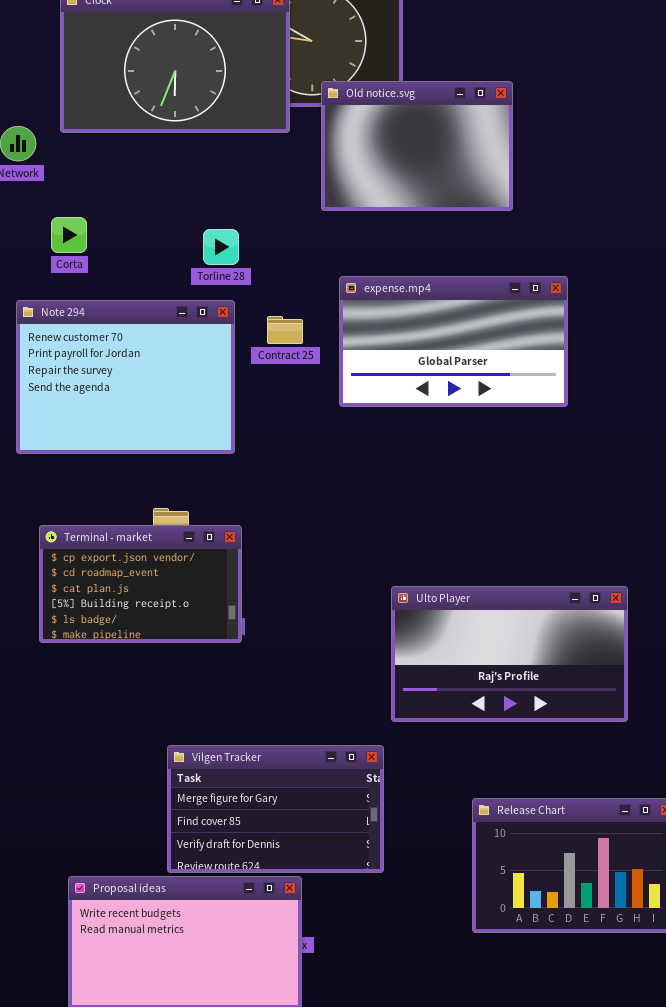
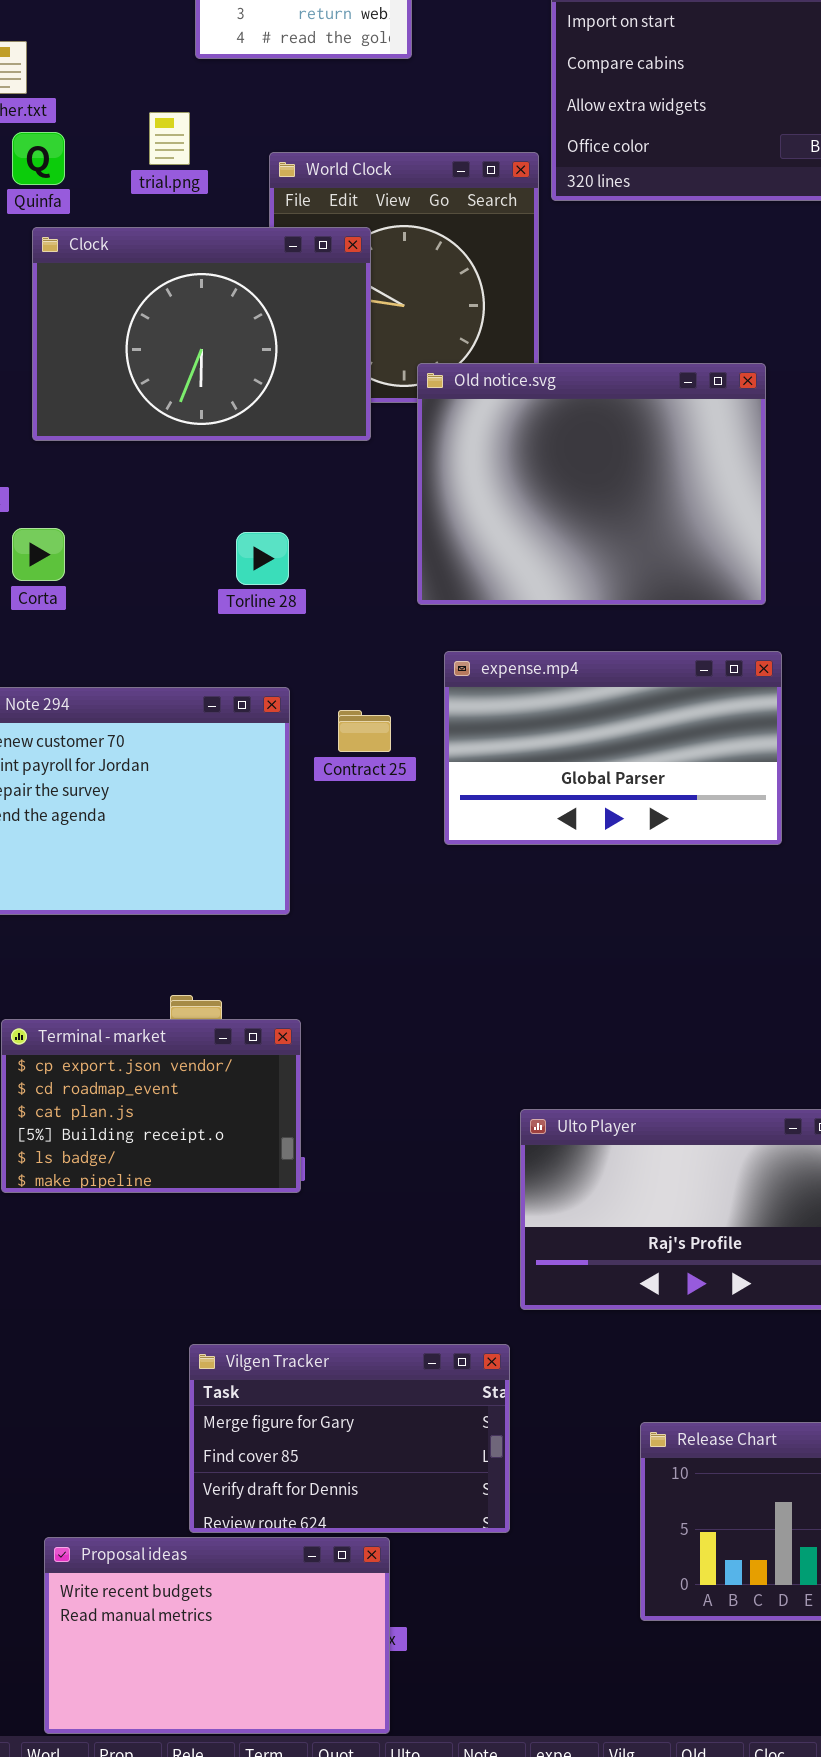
Old notice.svg: [321,81,513,211] -> [417,363,766,605], resized
Corta: [51,217,87,253] -> [12,528,65,581], moved
Torline 28: [203,229,239,265] -> [236,532,289,585], moved

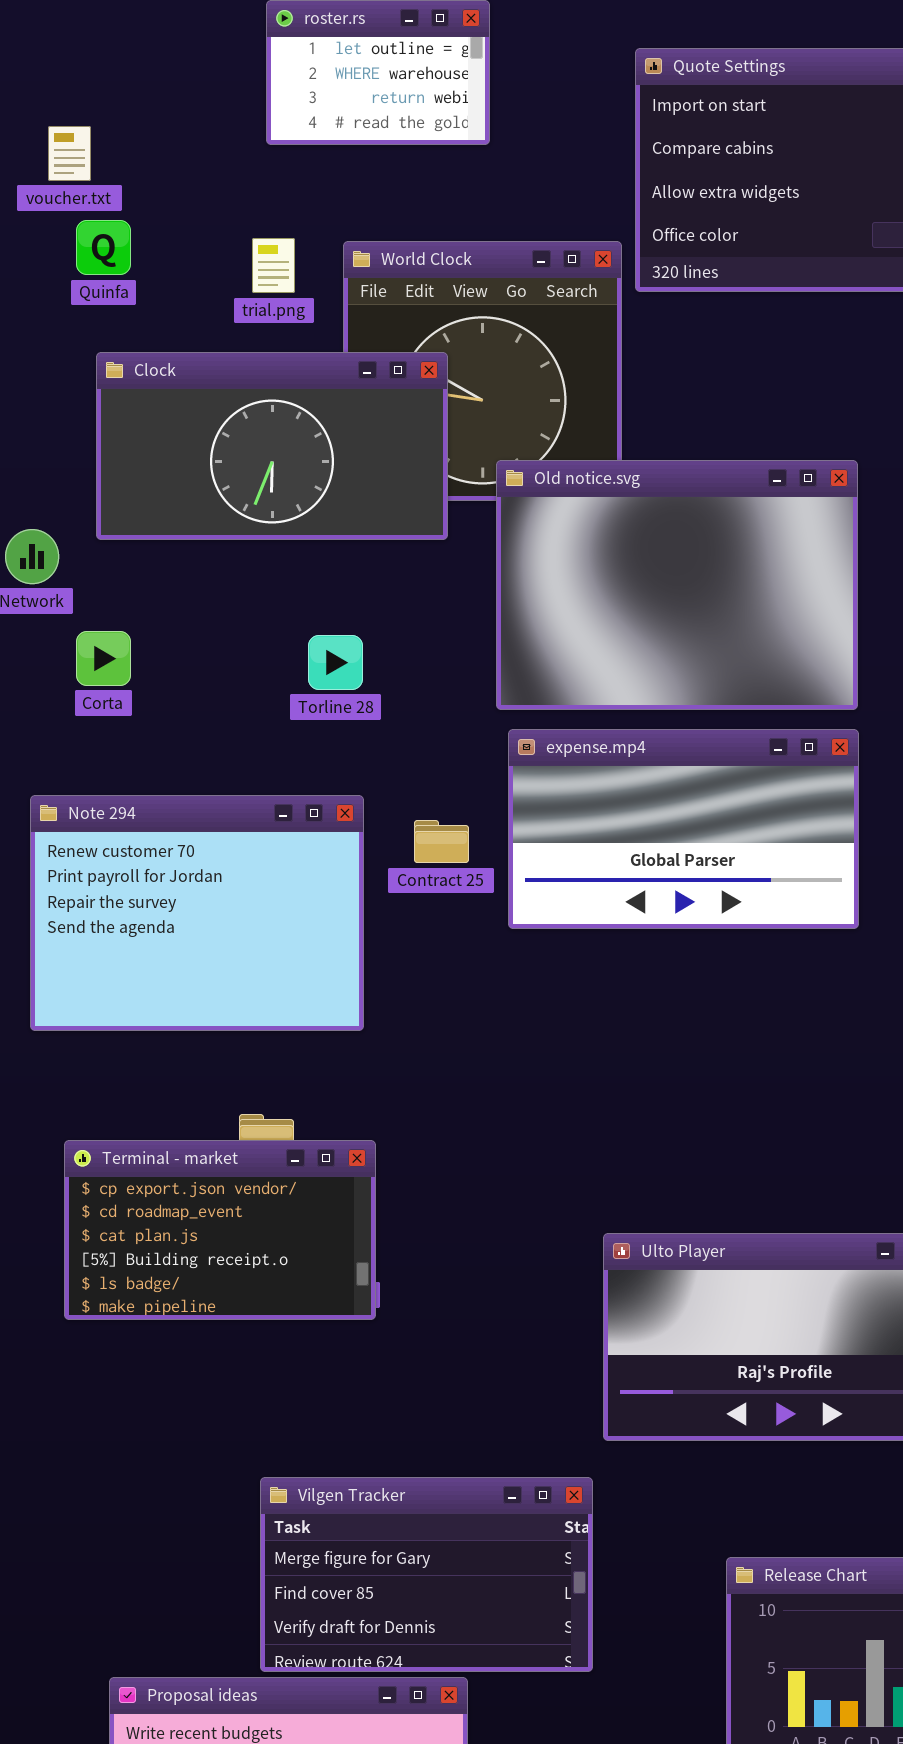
trial.png: [149,112,190,165] -> [252,238,295,293], moved
Clock: [32,227,371,441] -> [96,352,448,540], resized
expense.mp4: [444,651,782,845] -> [508,729,859,929], moved

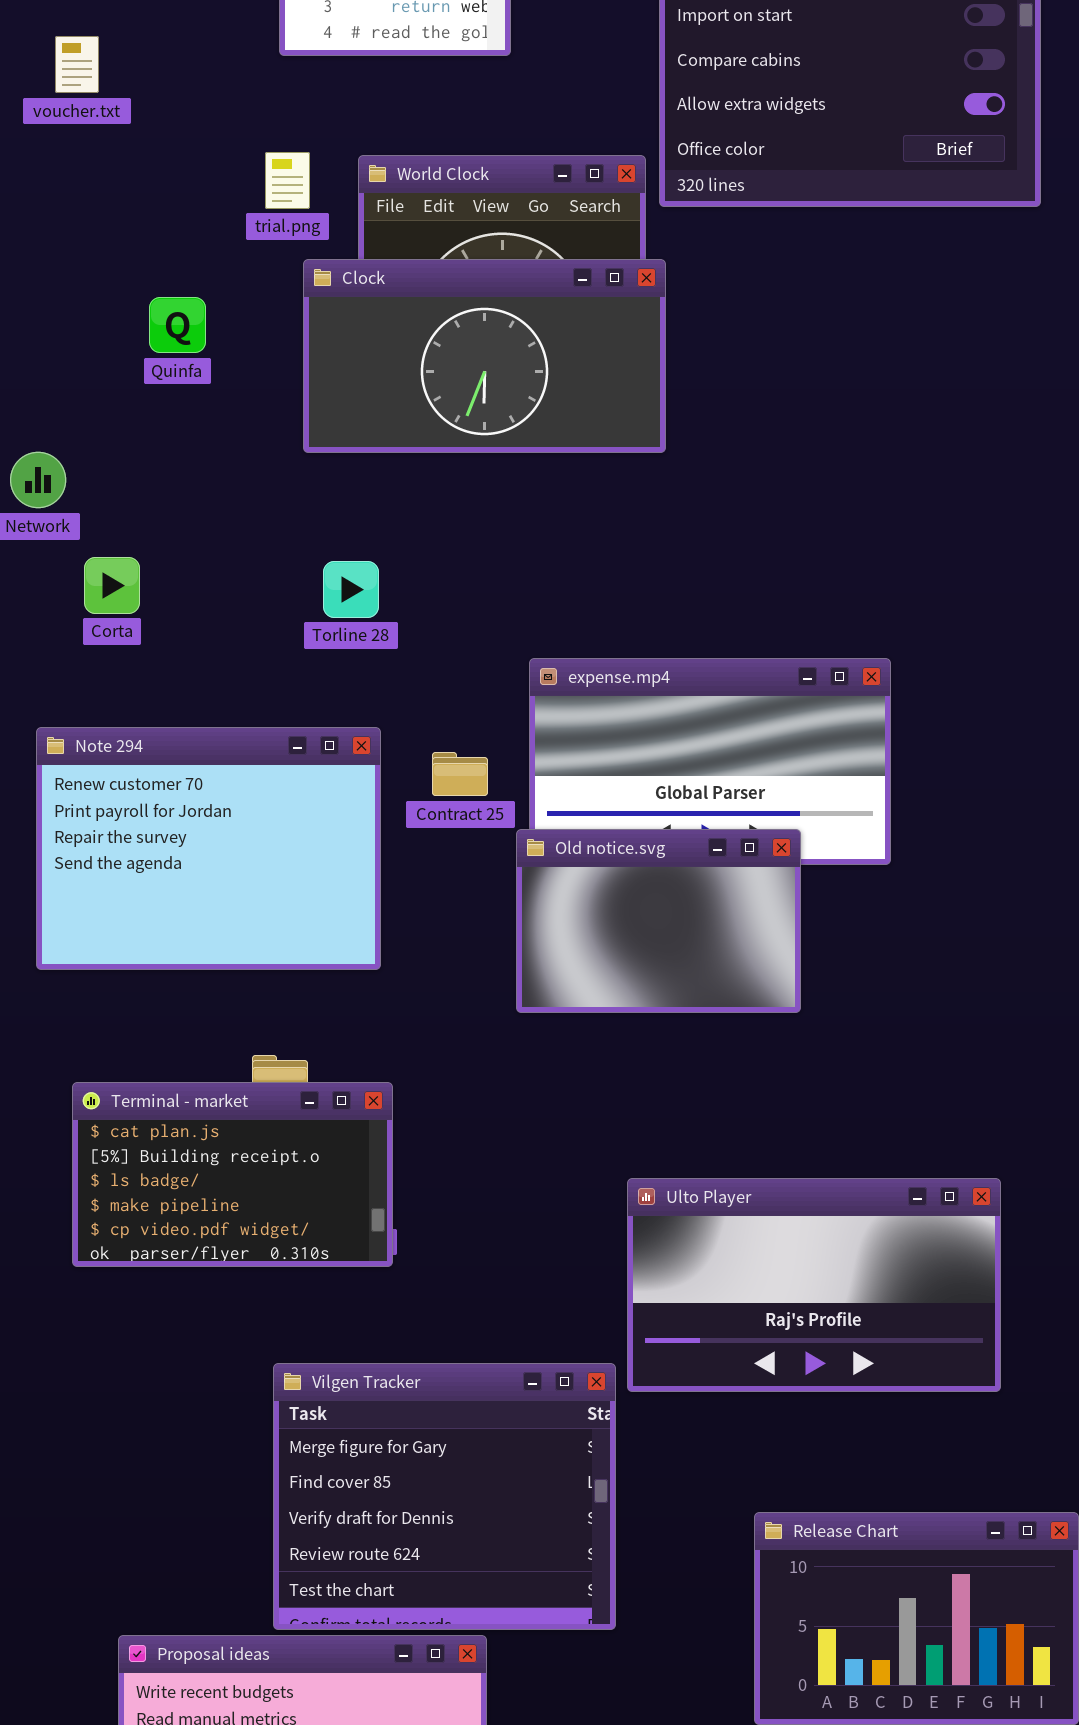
Quinfa: [76,220,131,275] -> [149,297,206,353], moved
Clock: [96,352,448,540] -> [303,259,666,453], moved
Old notice.svg: [496,460,858,710] -> [516,829,801,1013], moved, resized
Terminal - market: [64,1140,376,1320] -> [72,1082,393,1267], scrolled down 2 rows
Vilgen Tracker: [260,1477,593,1672] -> [273,1363,616,1630], resized

